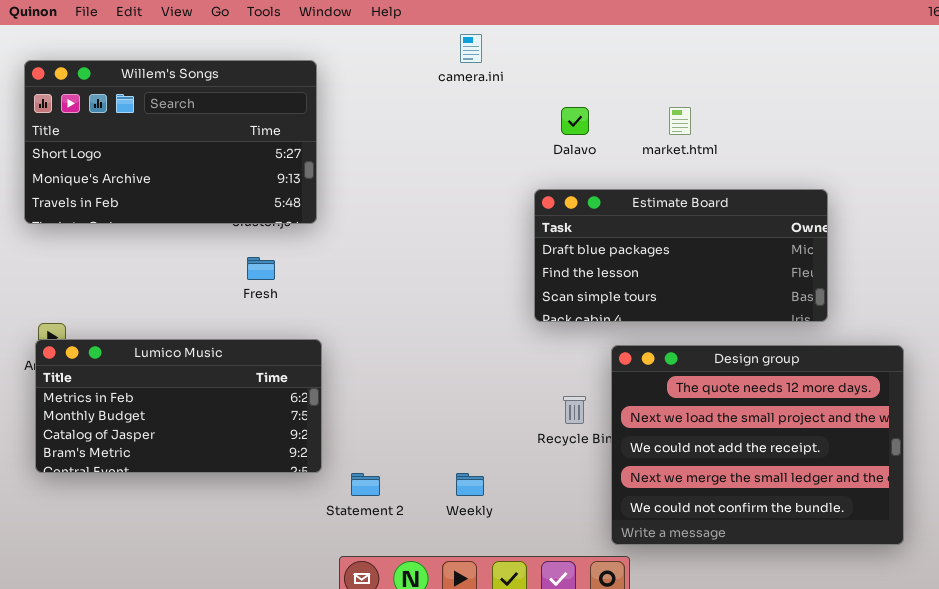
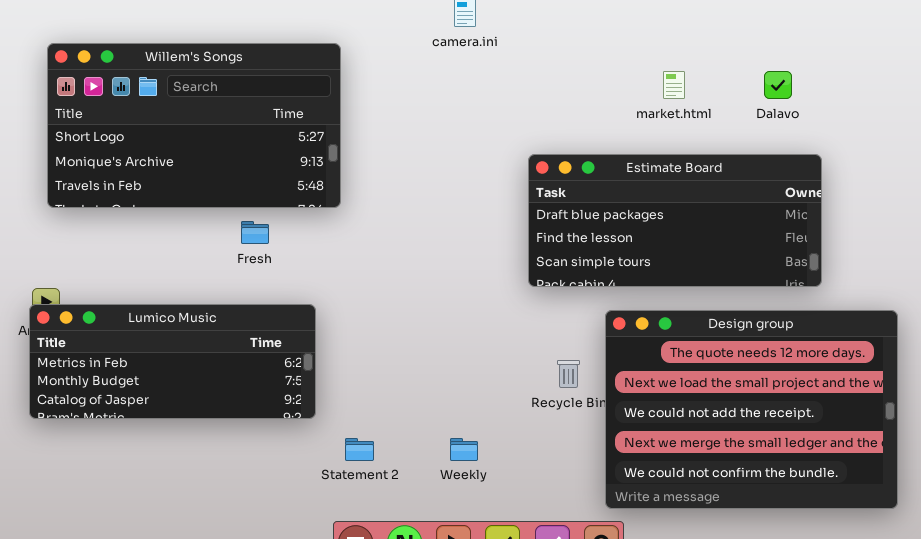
Willem's Songs: [24,60,317,224] -> [47,43,341,208], moved
Dalavo: [561,107,589,135] -> [764,71,792,99], moved
Lumico Music: [35,339,322,473] -> [29,304,316,419], resized

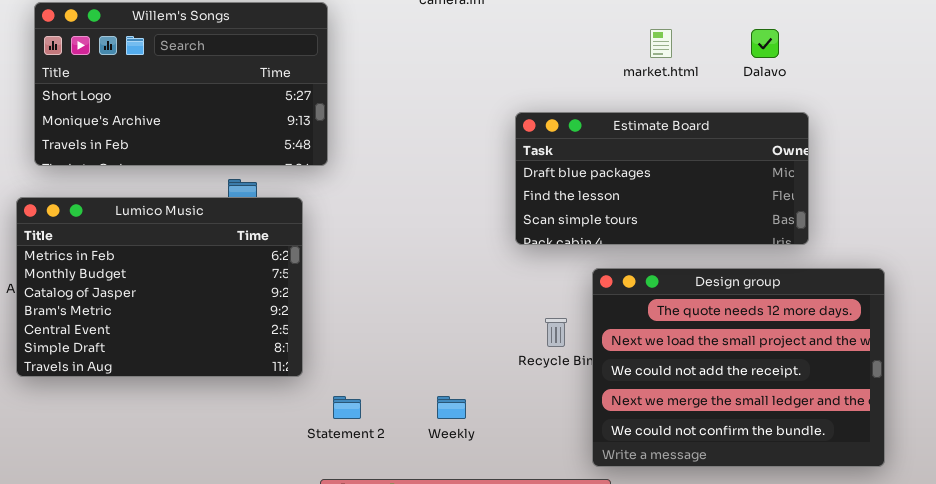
Lumico Music: [29,304,316,419] -> [16,197,303,377], resized

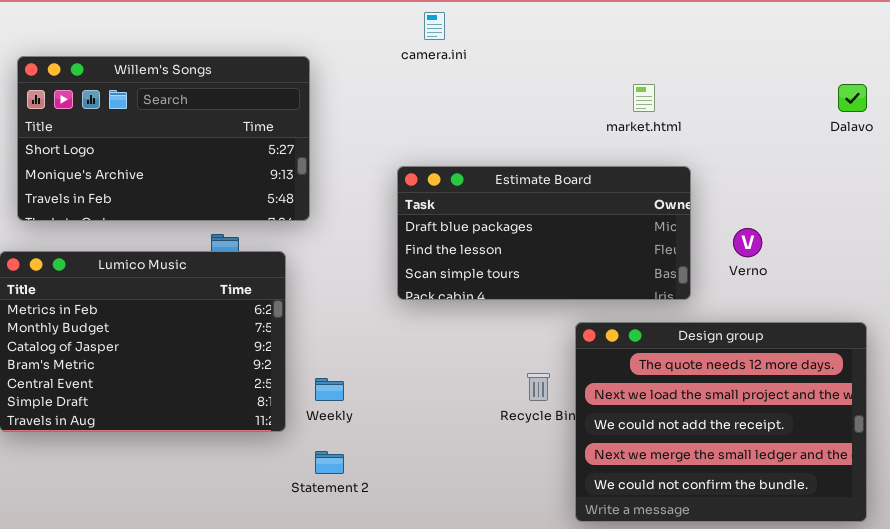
Dalavo: [751,29,779,58] -> [838,84,867,112], moved
Estimate Board: [515,112,809,245] -> [397,166,691,300], moved
Weekly: [437,396,466,419] -> [315,378,344,401], moved

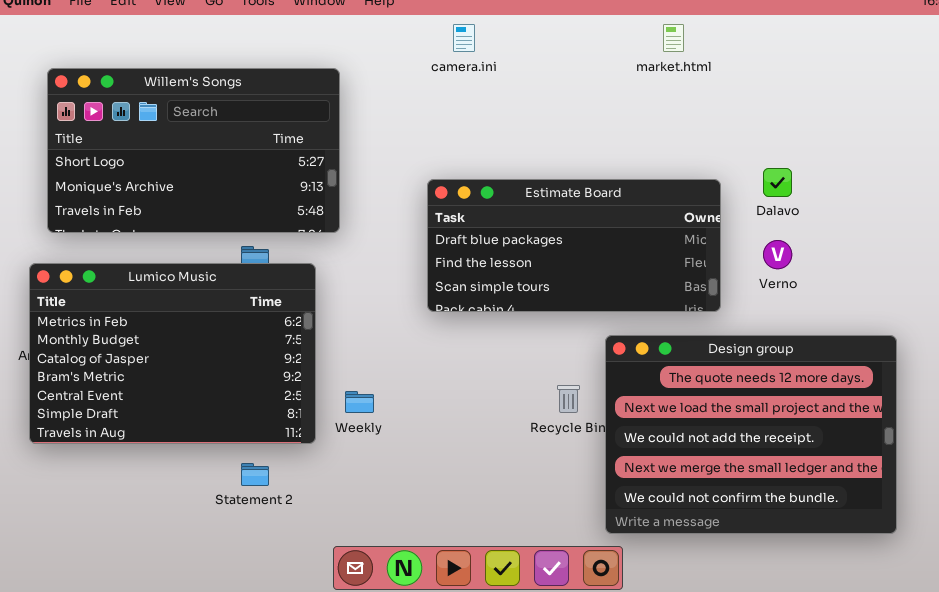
market.html: [633,84,655,112] -> [663,24,684,52], moved
Dalavo: [838,84,867,112] -> [763,168,792,197], moved
Statement 2: [315,451,344,474] -> [241,463,269,486], moved

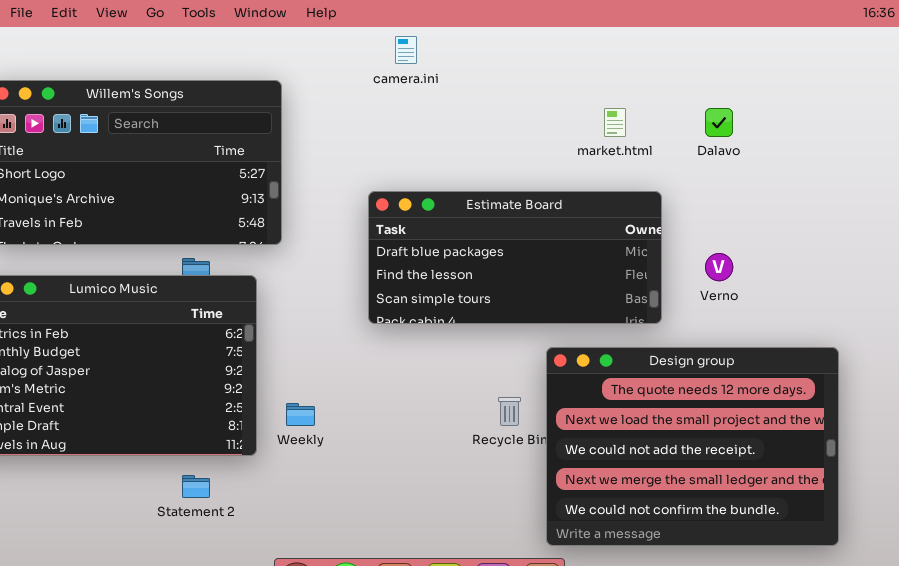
market.html: [663,24,684,52] -> [604,108,626,137], moved
Dalavo: [763,168,792,197] -> [705,108,733,137], moved

